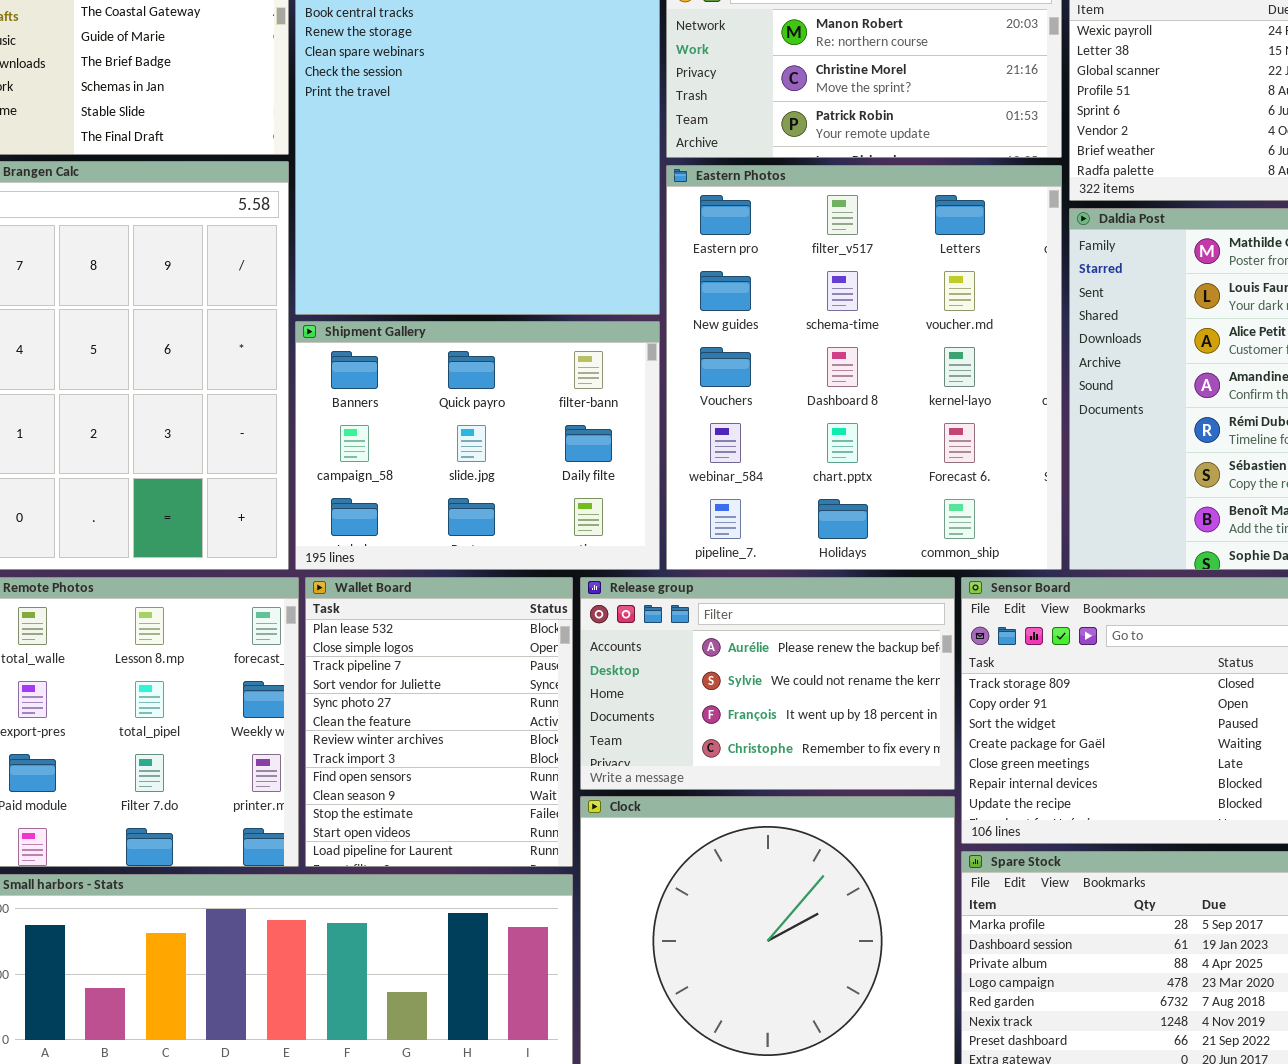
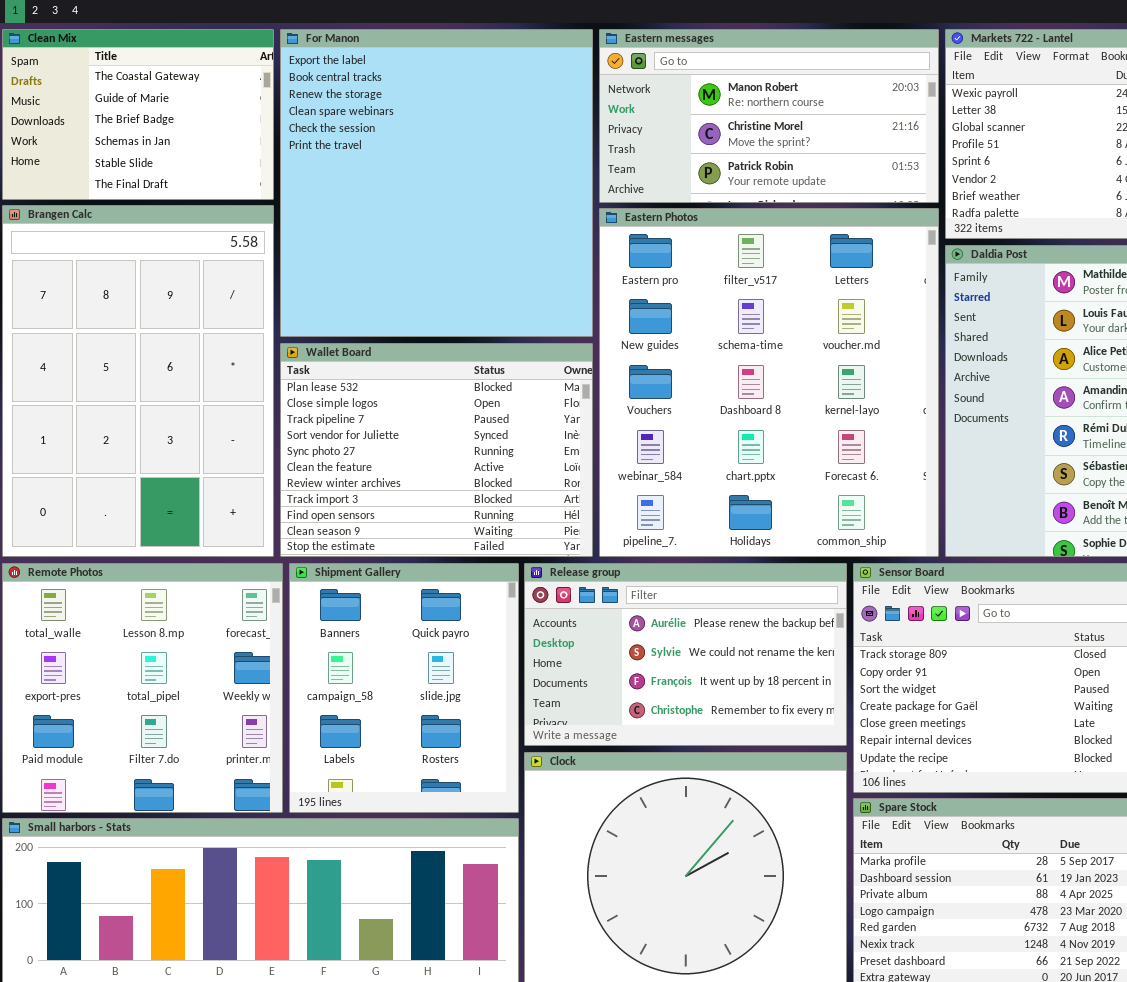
Shipment Gallery: [295,321,660,570] -> [289,563,519,813], moved, resized
Wallet Board: [305,577,573,867] -> [280,343,593,557], moved, resized

